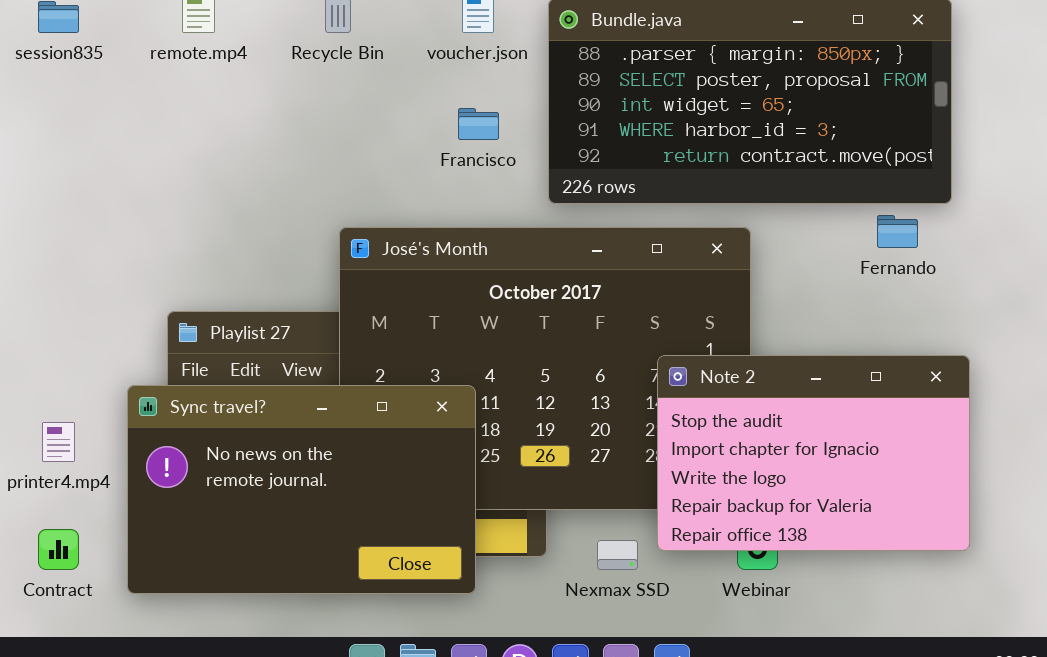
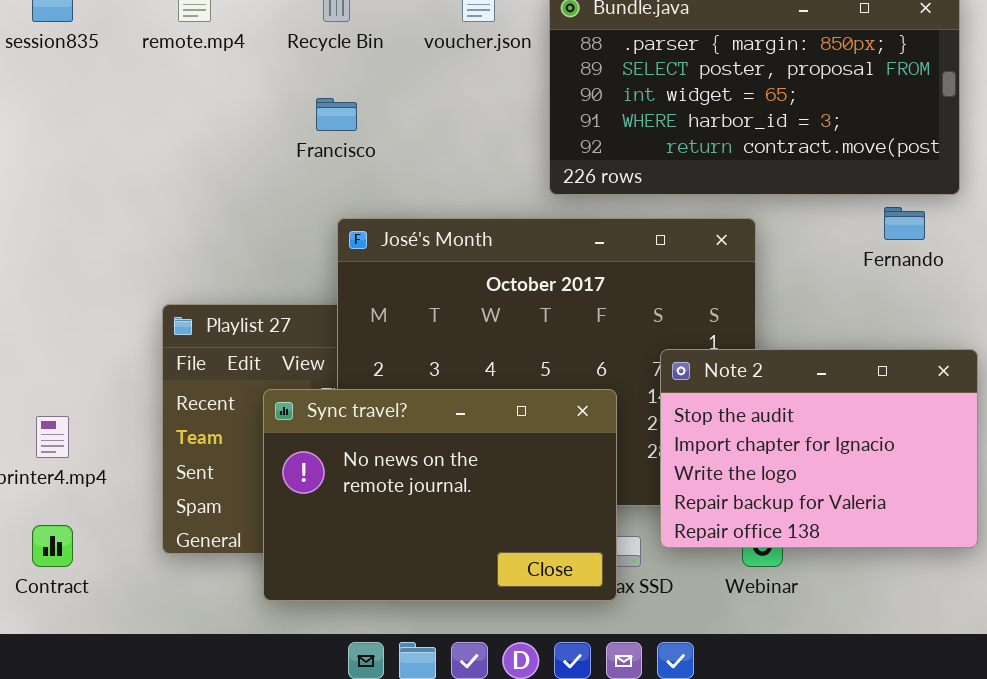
Francisco: [458,108,499,140] -> [316,98,357,131], moved
Sync travel?: [127,385,476,594] -> [263,389,617,601], moved

